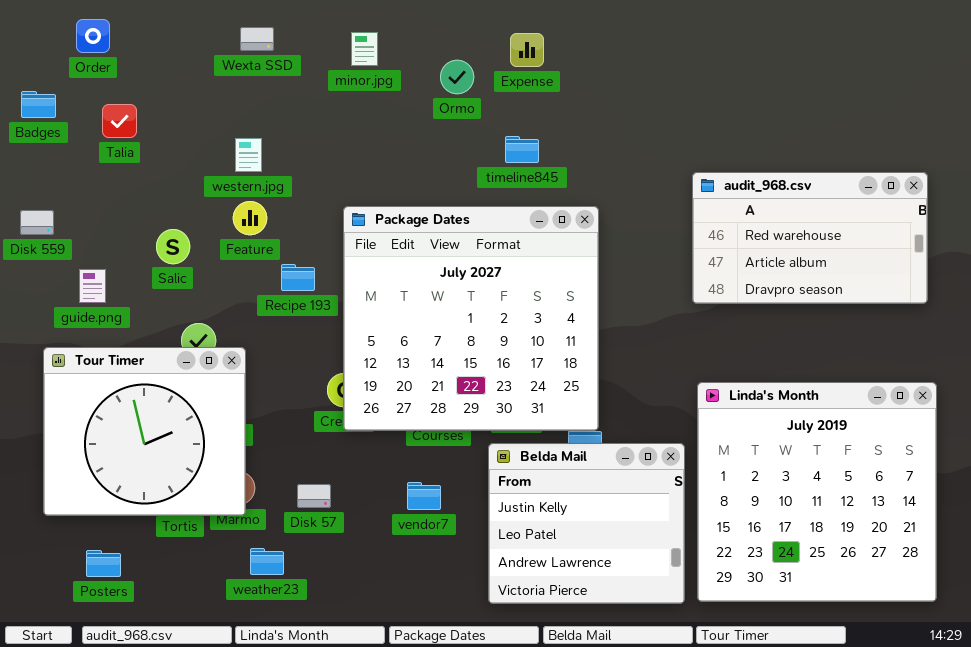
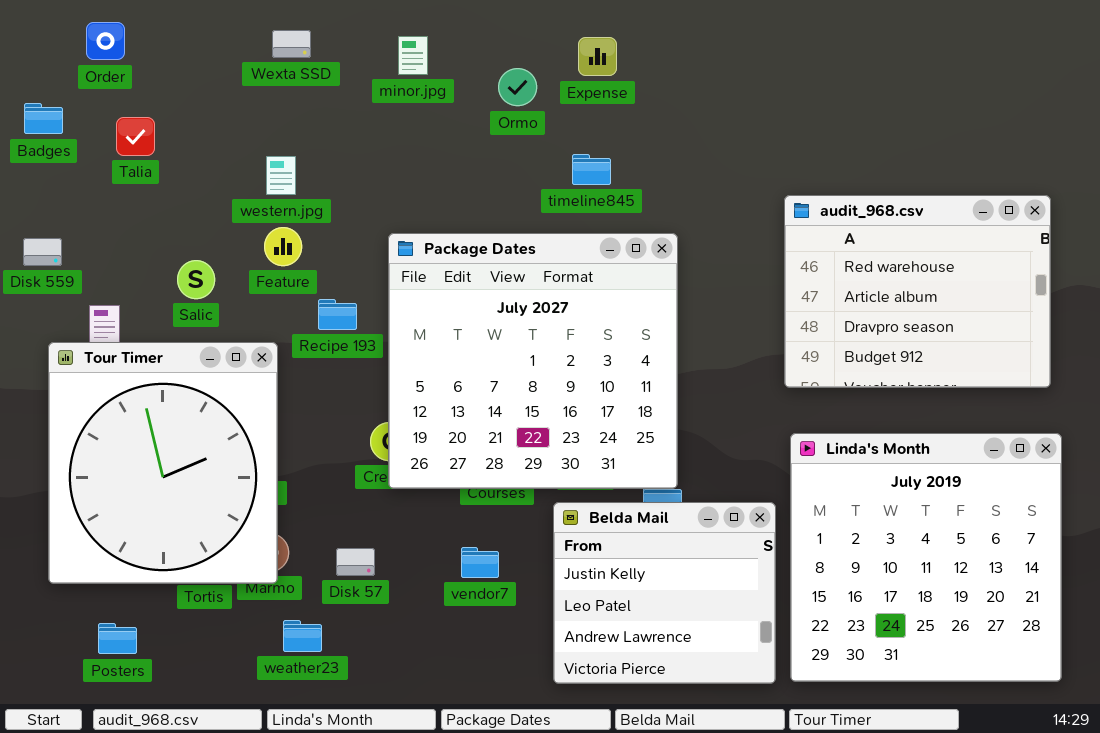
audit_968.csv: [692,172,928,304] -> [784,195,1051,388], resized
Tour Timer: [43,347,246,516] -> [48,342,278,584], resized

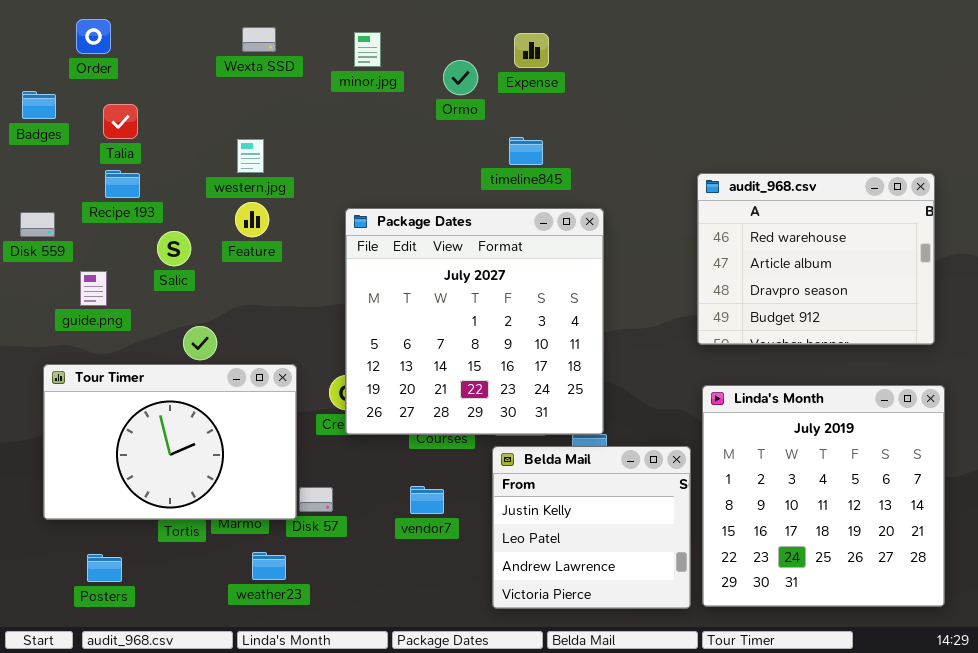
Recipe 193: [318,299,357,330] -> [105,170,140,198], moved
Tour Timer: [48,342,278,584] -> [43,364,297,520], resized

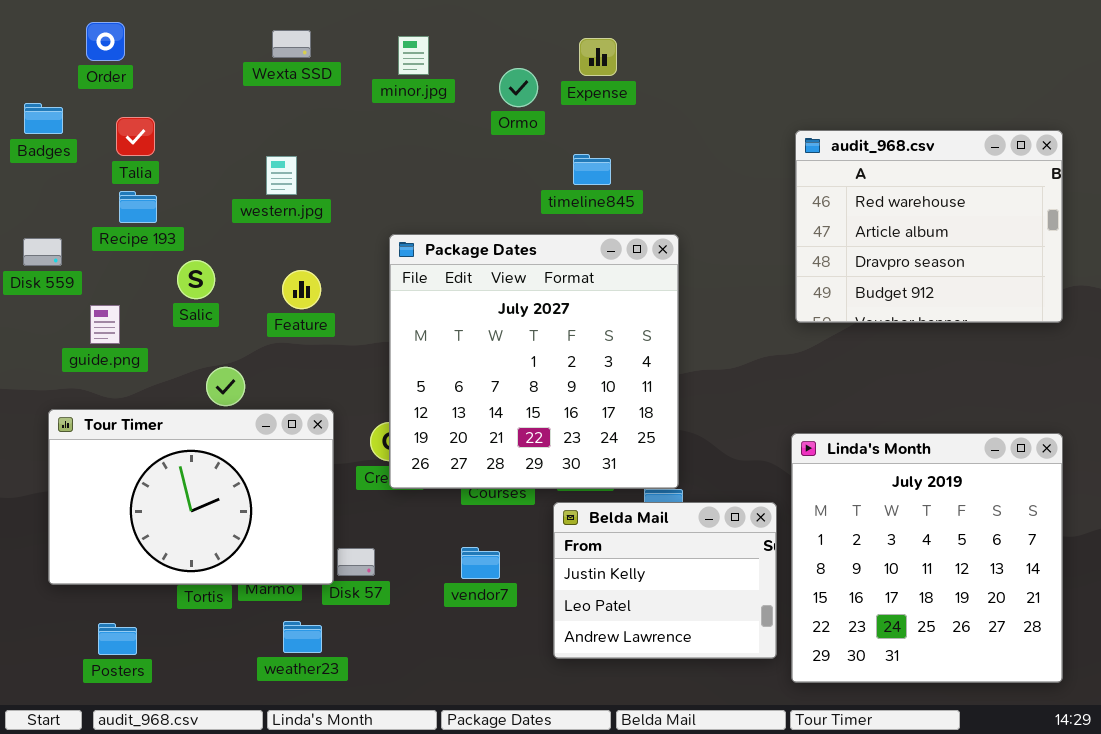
audit_968.csv: [697,173,935,345] -> [795,130,1063,323], moved
Feature: [235,202,269,237] -> [282,270,321,309], moved
Belda Mail: [492,446,691,609] -> [553,502,777,659], resized

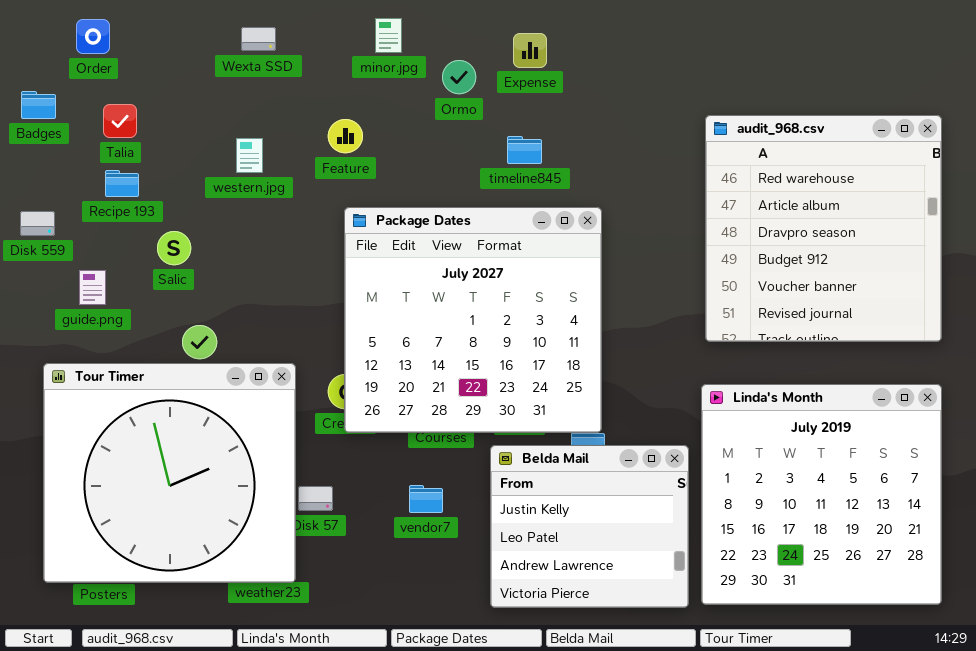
minor.jpg: [398,36,429,75] -> [375,18,402,53], moved
audit_968.csv: [795,130,1063,323] -> [705,115,942,342], resized
Feature: [282,270,321,309] -> [328,119,363,153], moved
Tour Timer: [48,409,334,585] -> [43,363,296,583], resized
Belda Mail: [553,502,777,659] -> [490,445,689,608], resized

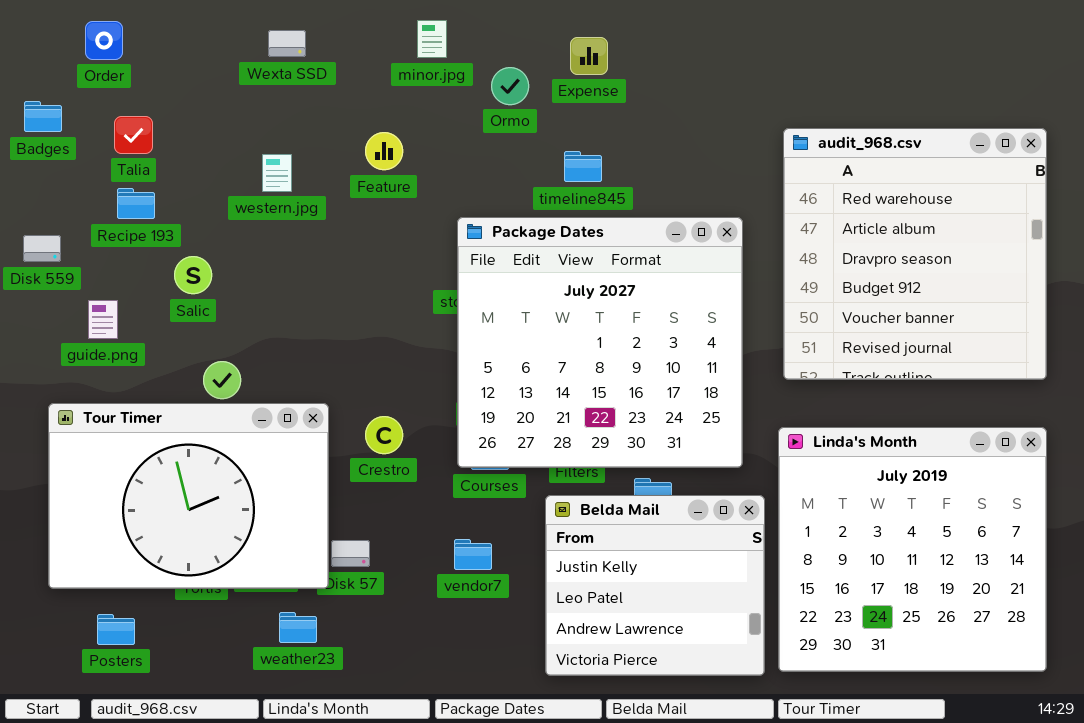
Package Dates: [344,207,602,433] -> [457,217,743,468], moved
Tour Timer: [43,363,296,583] -> [48,403,329,589], resized

